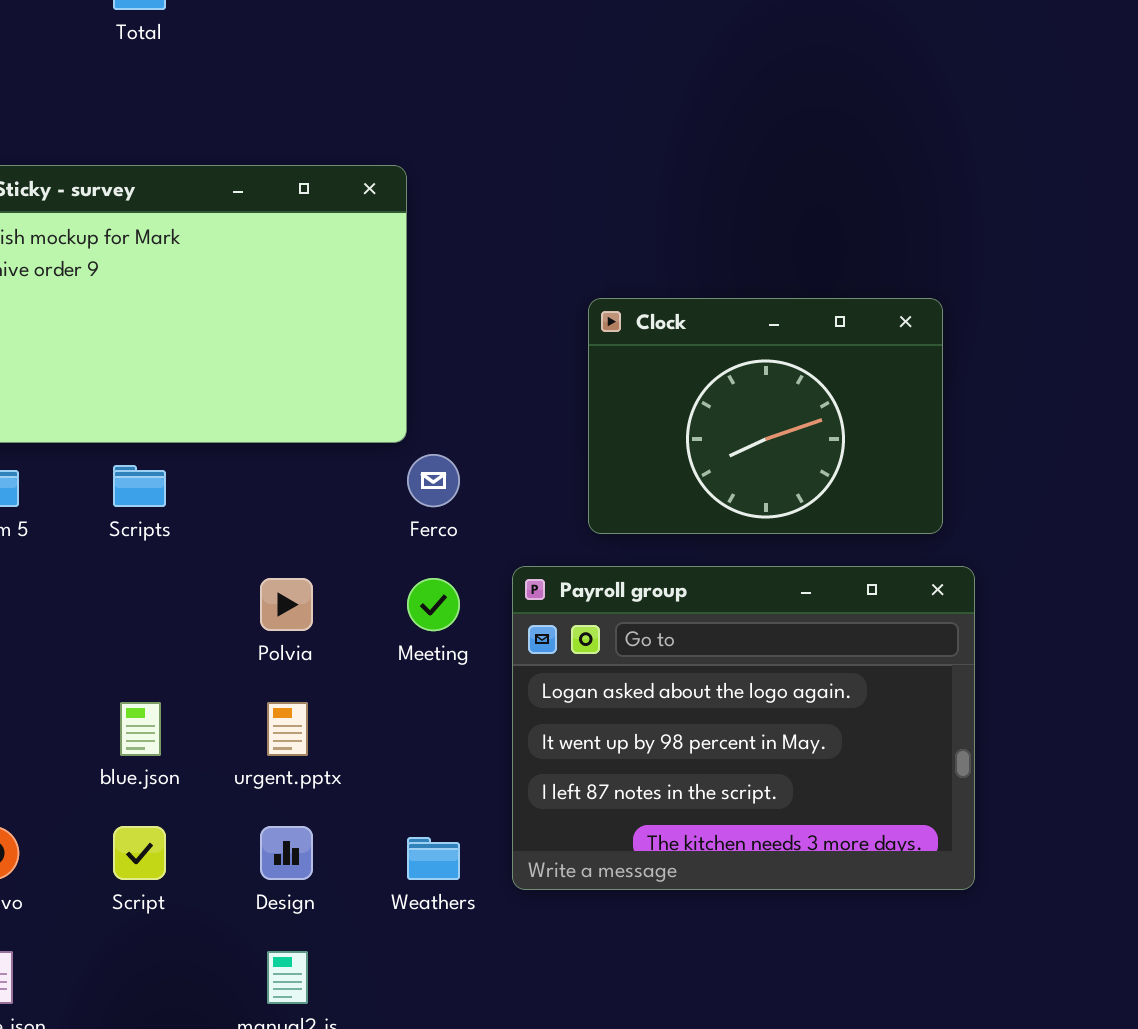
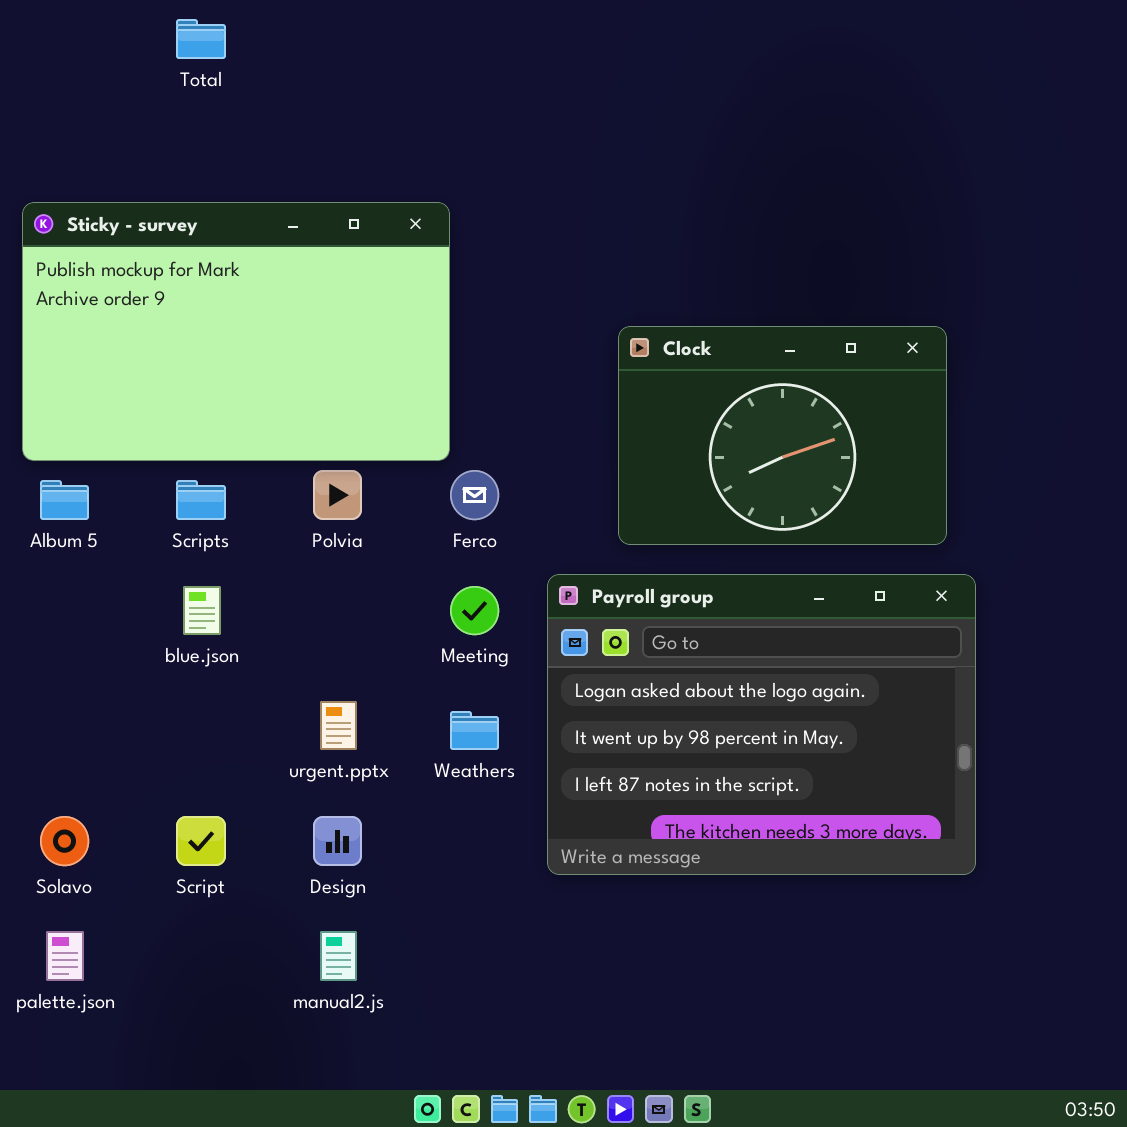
Polvia: [260,578,313,631] -> [313,470,362,520], moved
blue.json: [120,702,161,756] -> [183,586,221,635], moved
Weathers: [407,837,460,880] -> [450,711,499,750], moved

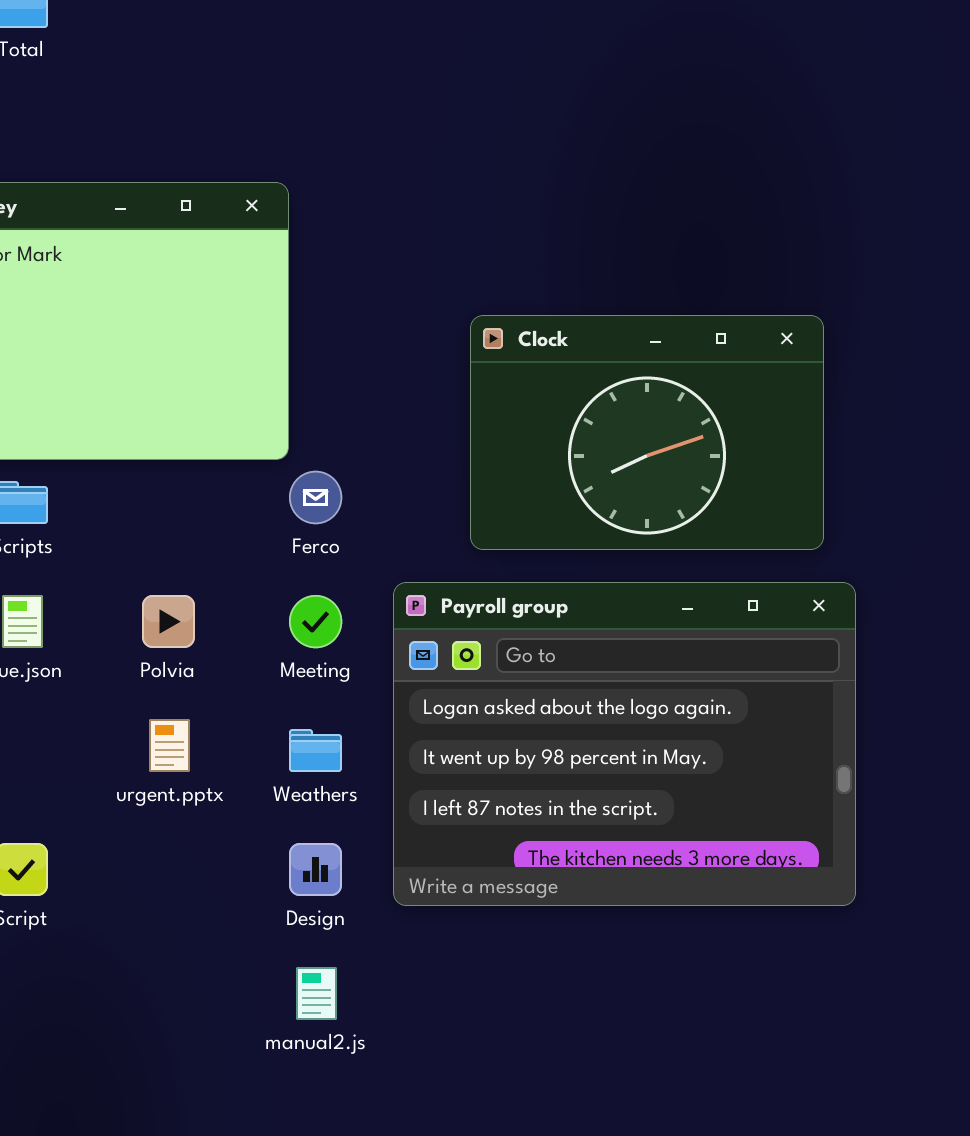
Polvia: [313,470,362,520] -> [142,595,195,648], moved
Design: [313,816,362,866] -> [289,843,342,896], moved
manual2.js: [320,931,357,981] -> [296,967,337,1020], moved

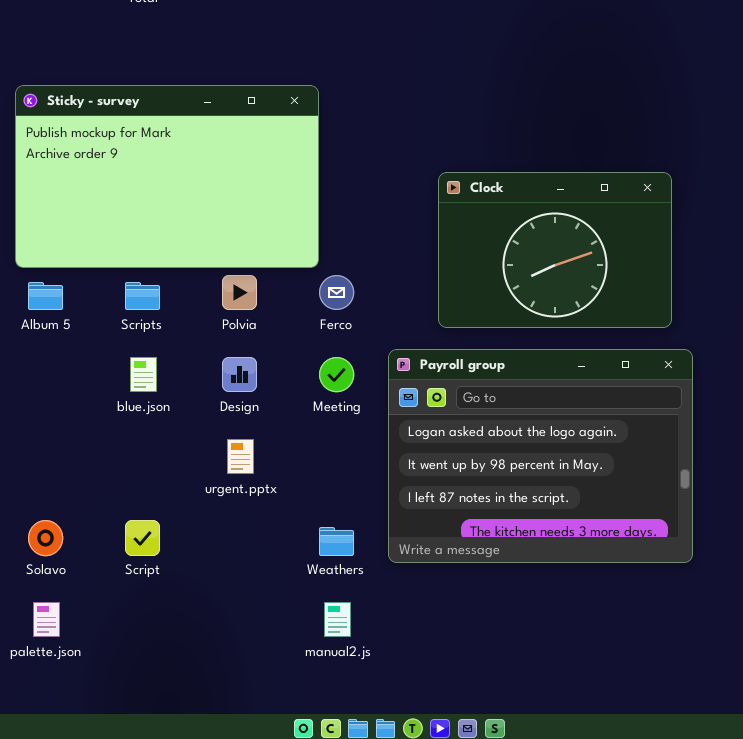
Polvia: [142,595,195,648] -> [222,275,257,310], moved
Weathers: [289,729,342,772] -> [319,527,354,556], moved
Design: [289,843,342,896] -> [222,357,257,392], moved

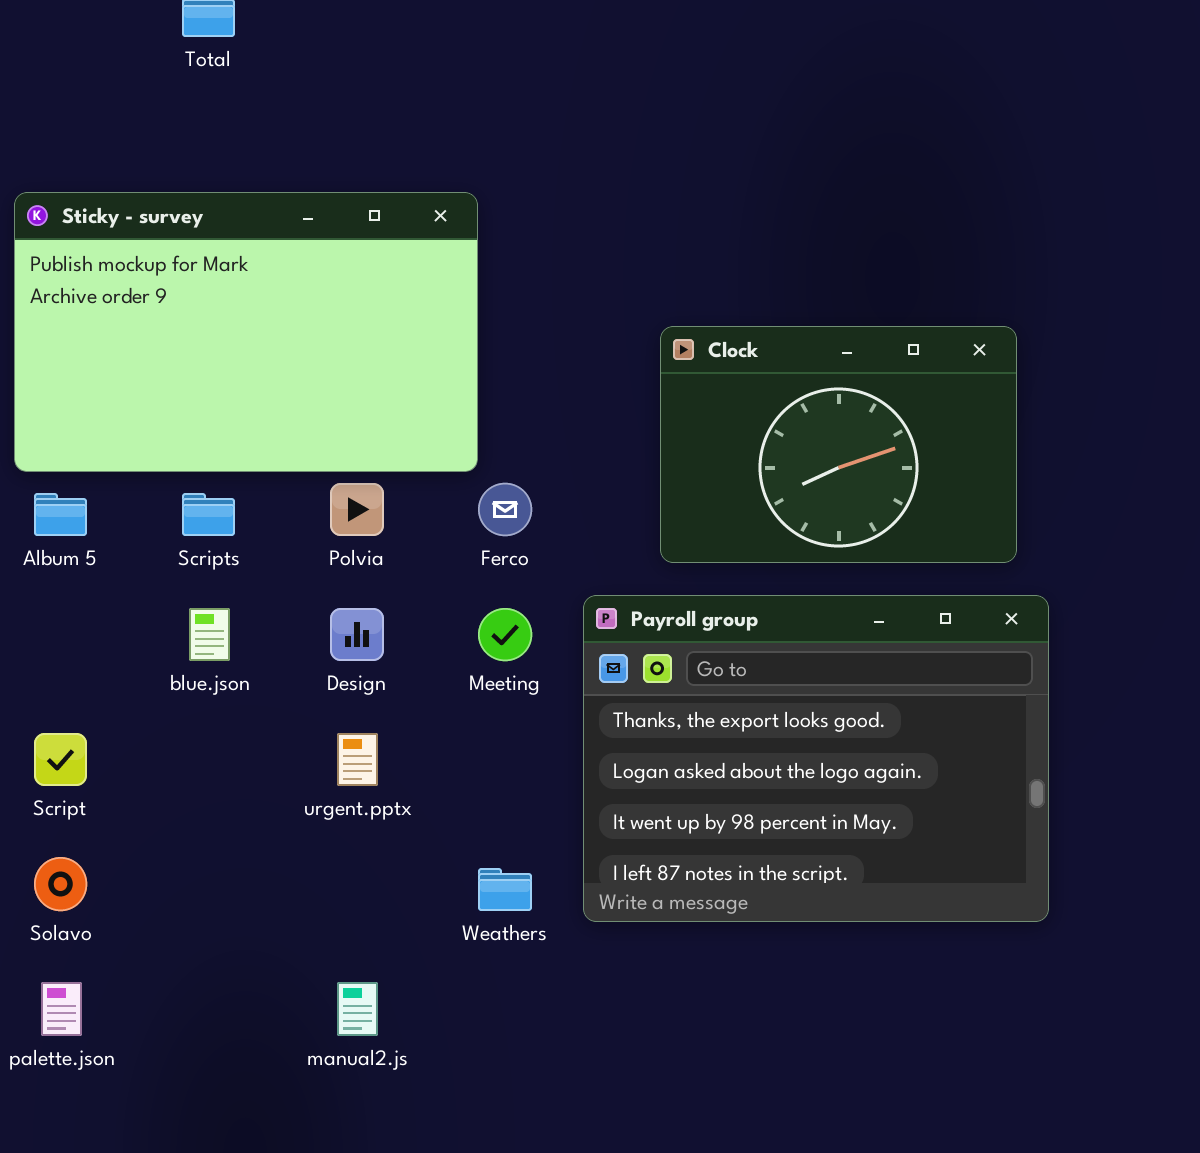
Payroll group: [388,349,693,563] -> [583,595,1049,922], scrolled up 1 row
Script: [125,520,160,556] -> [34,733,87,786], moved
manual2.js: [324,602,351,637] -> [337,982,378,1036], moved

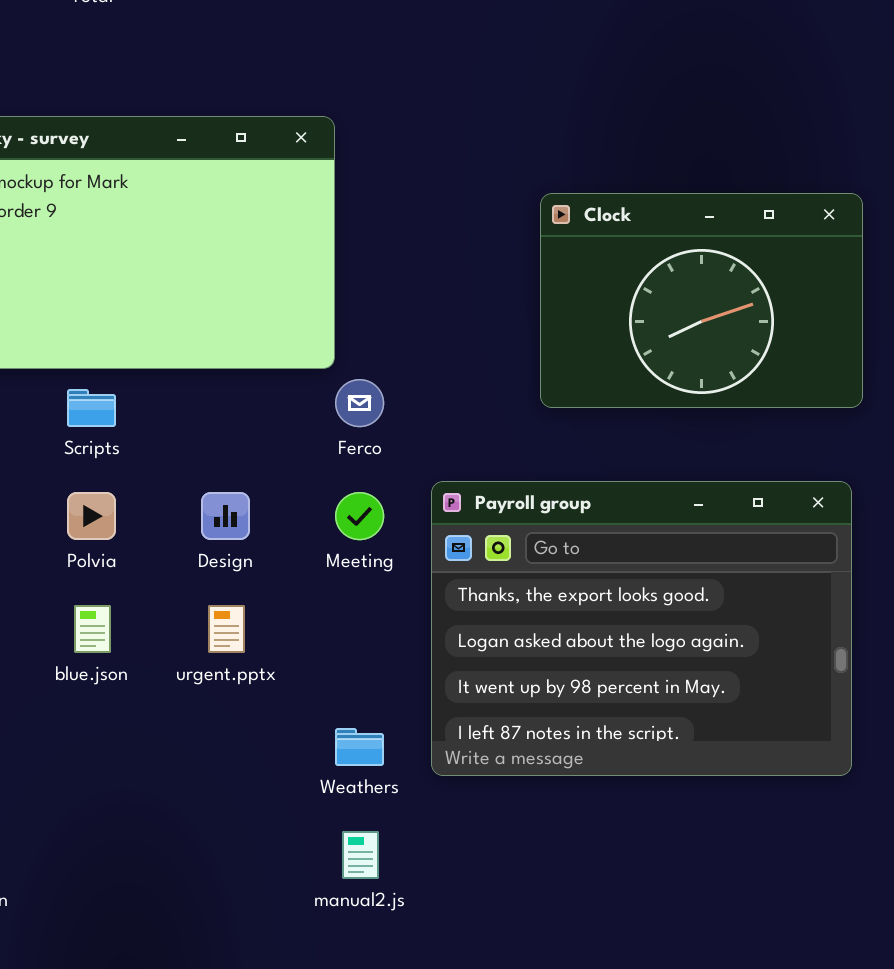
Clock: [660,326,1017,563] -> [540,193,863,408], moved
Polvia: [330,483,384,536] -> [67,492,116,540], moved
blue.json: [189,608,230,661] -> [74,605,111,653], moved
manual2.js: [337,982,378,1036] -> [342,831,379,879], moved

